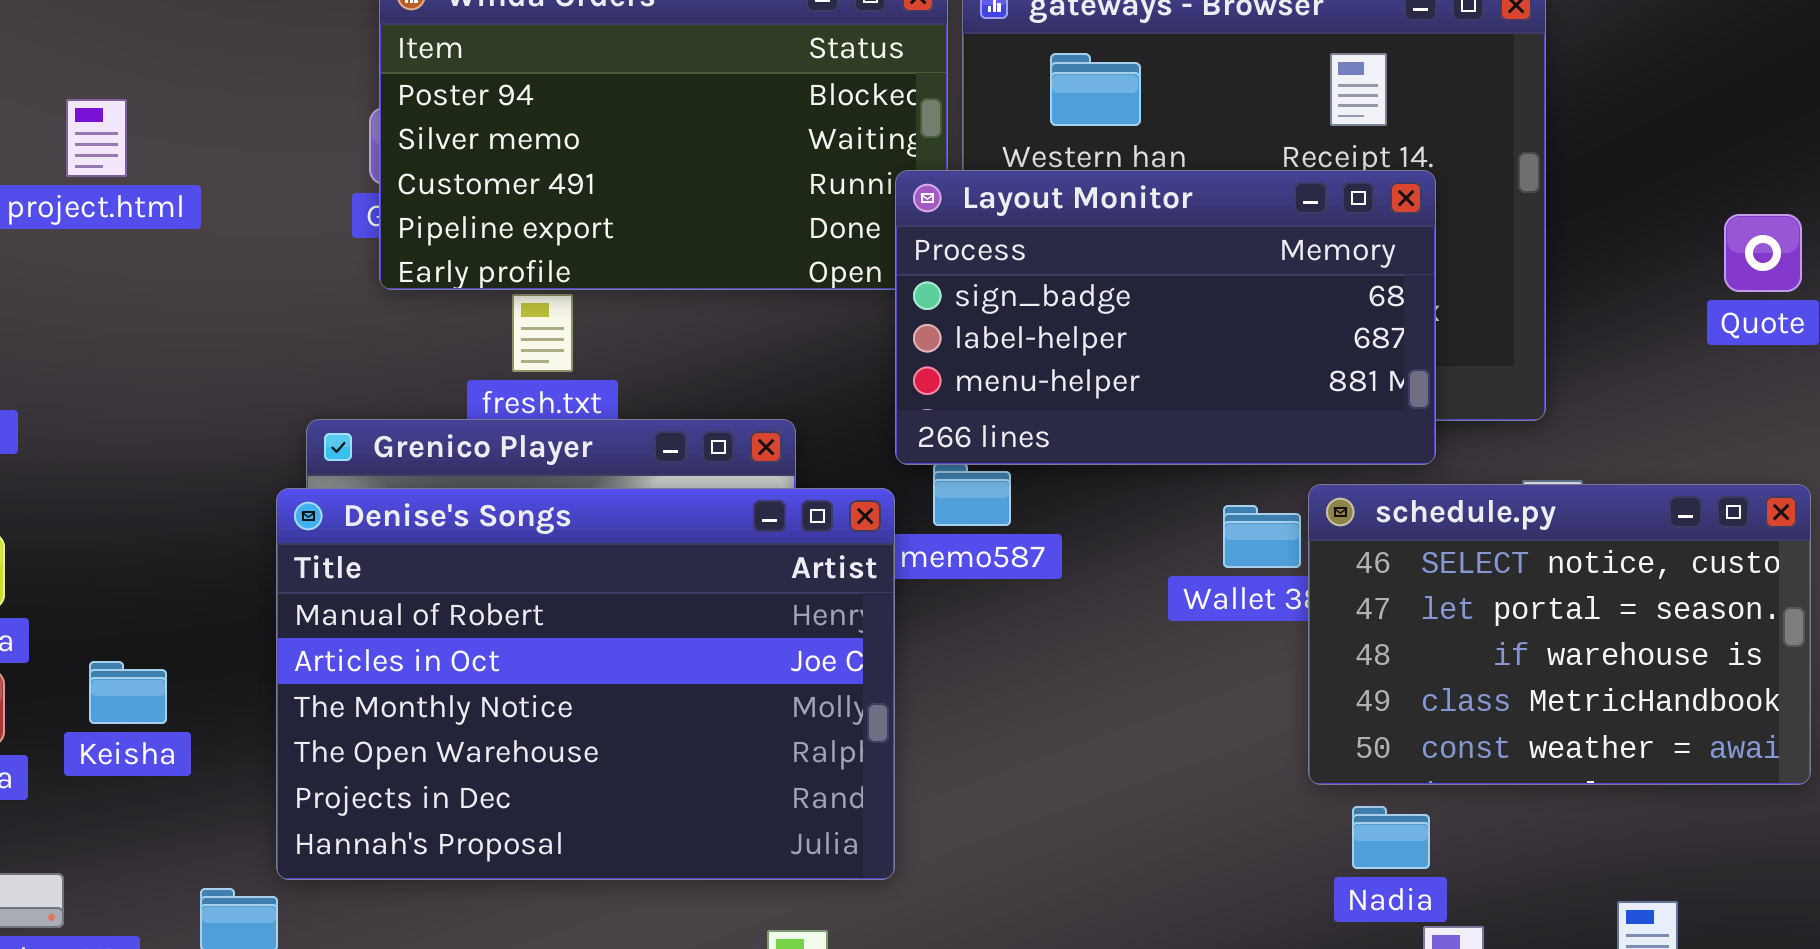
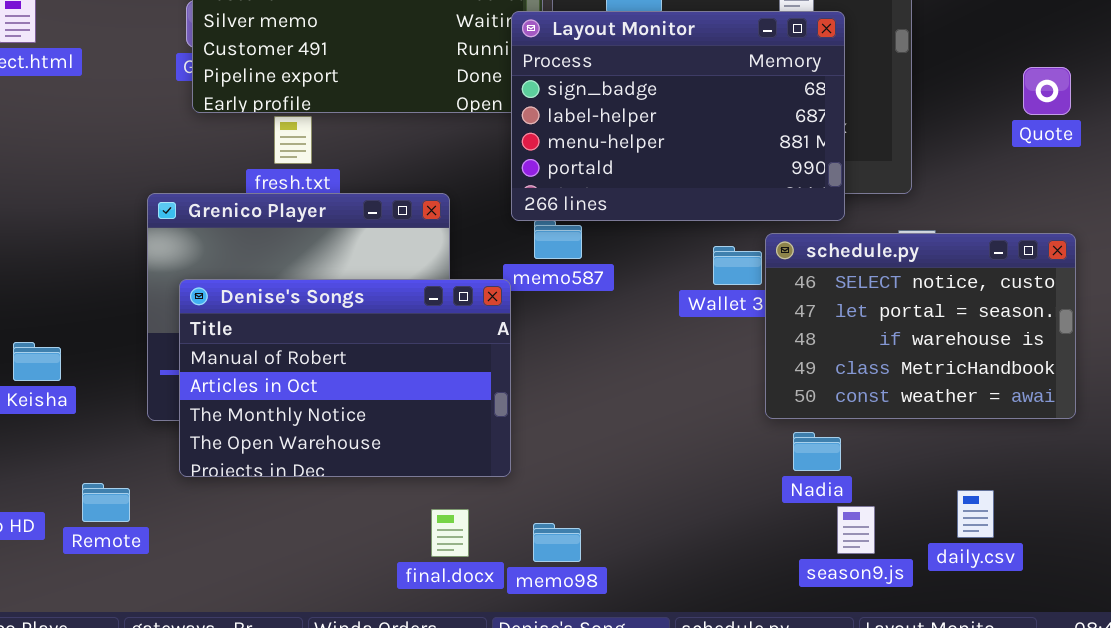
Layout Monitor: [895,170,1436,465] -> [511,11,845,221], resized
Denise's Songs: [276,488,895,880] -> [179,279,511,477], resized

